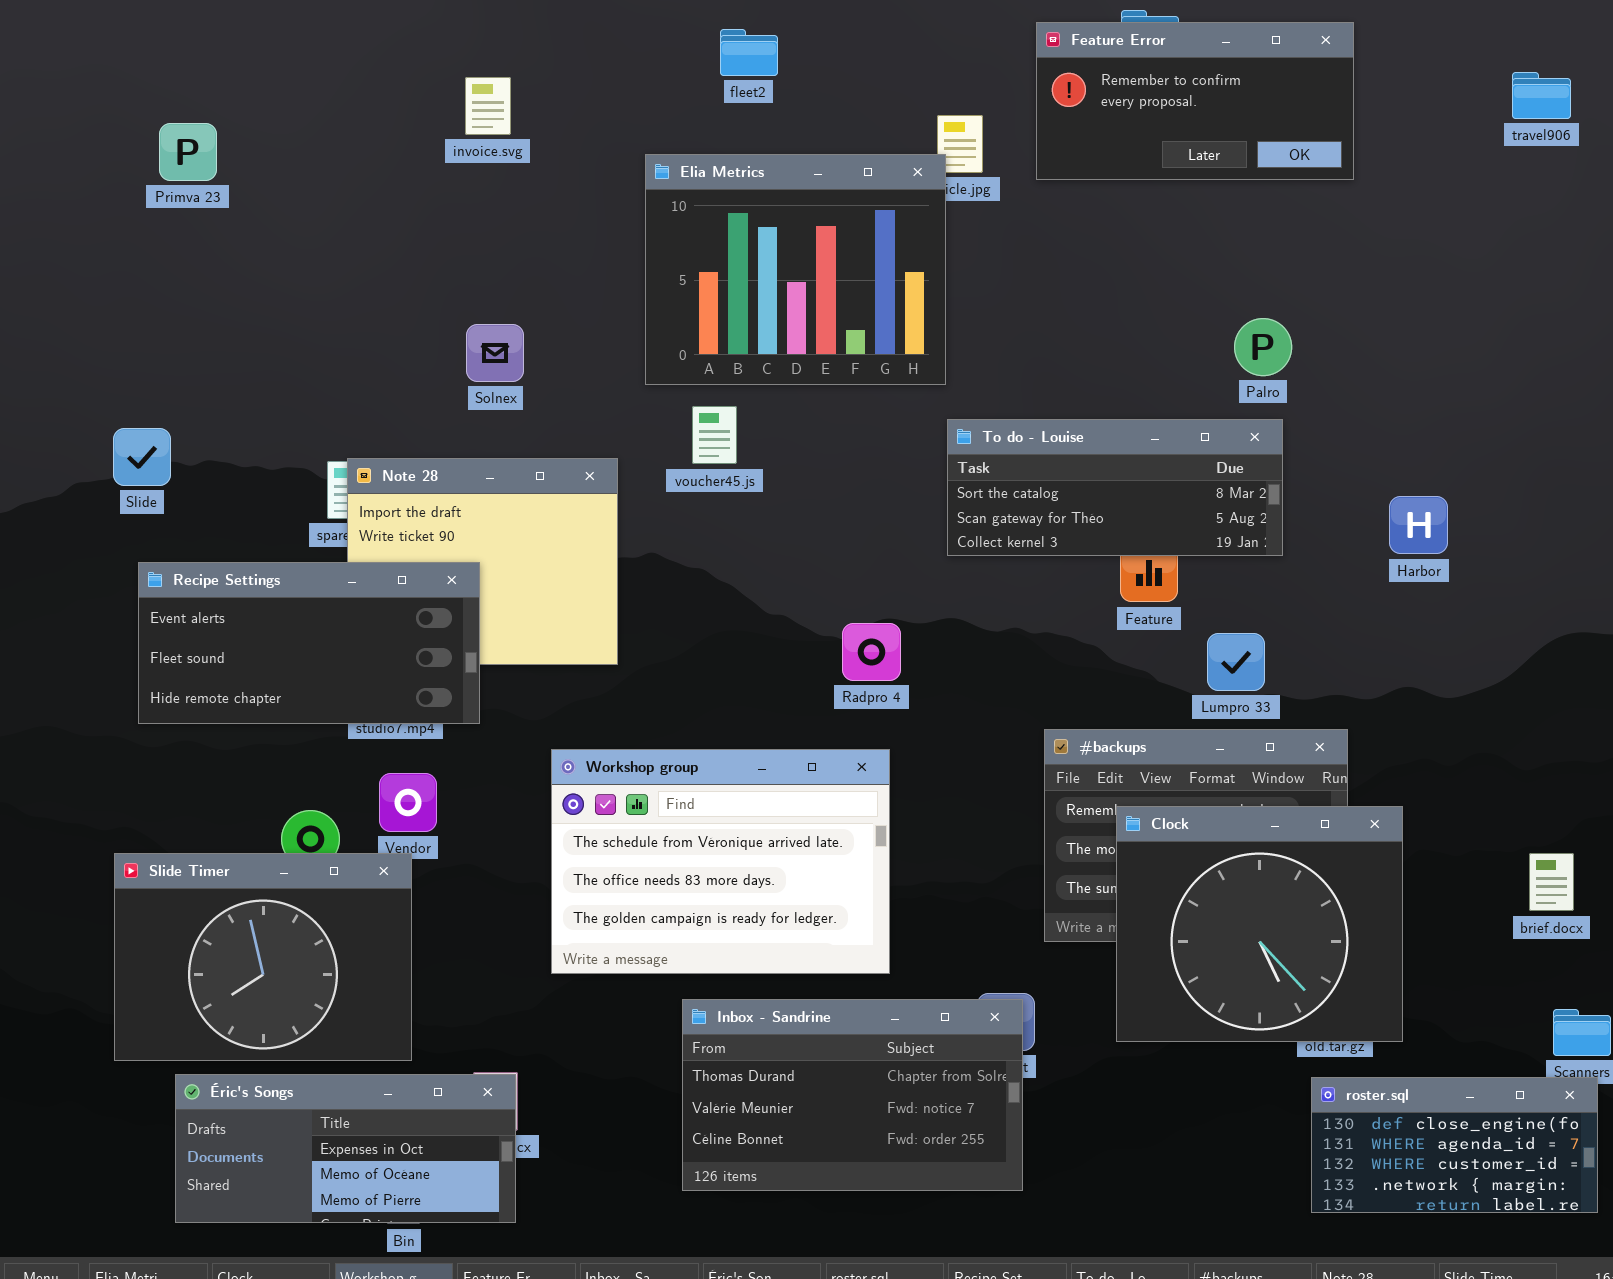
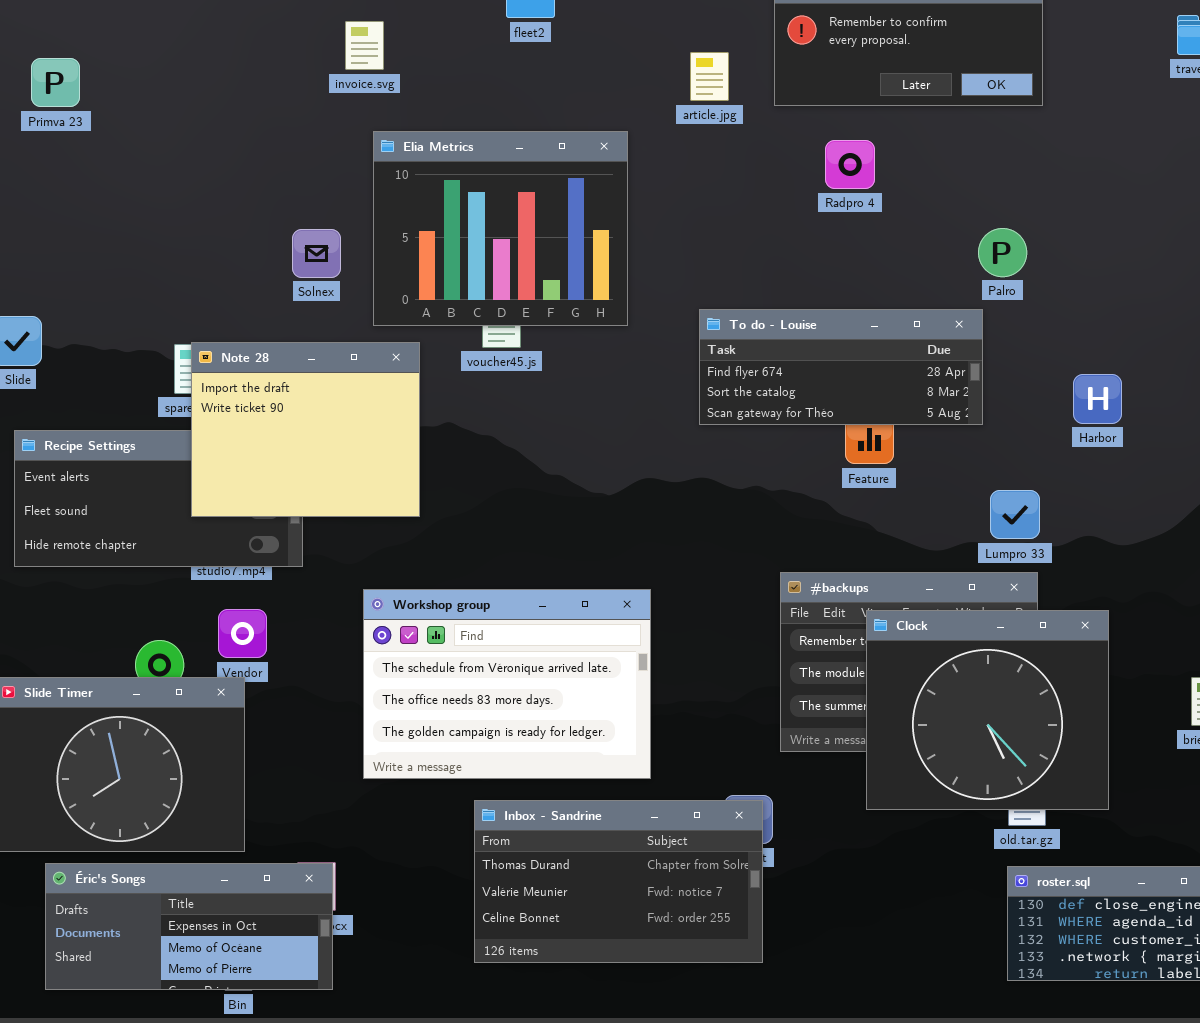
invoice.svg: [465,77,511,135] -> [345,21,384,70], moved
Elia Metrics: [645,154,946,385] -> [373,131,628,326], moved
Palro: [1234,318,1292,376] -> [978,228,1027,277], moved
To do - Louise: [947,419,1283,556] -> [699,309,983,425], scrolled up 1 row
Note 28: [347,458,618,665] -> [191,342,420,517], raised
Radpro 4: [842,623,901,681] -> [825,140,875,189], moved
Lumpro 33: [1207,633,1265,691] -> [990,490,1040,539], moved
Clock: [1116,806,1403,1042] -> [866,610,1109,810], moved

